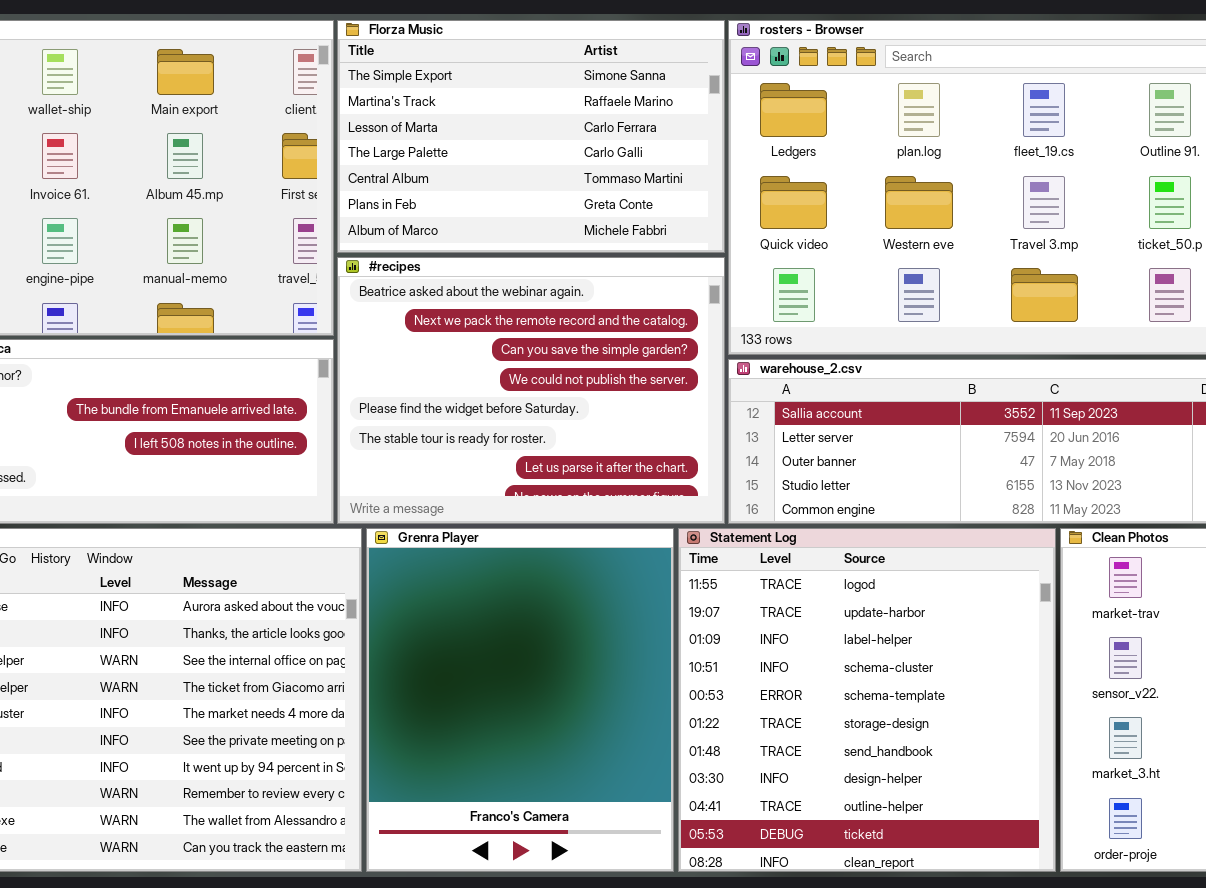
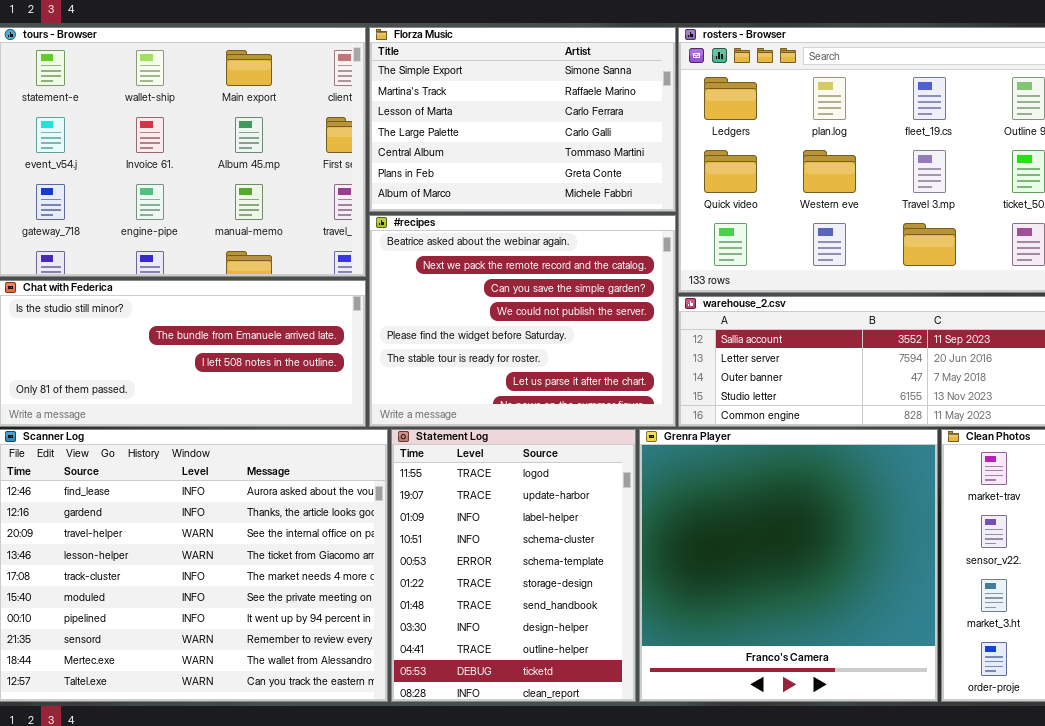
Grenra Player: [366,528,674,872] -> [639,429,938,702], moved, resized
Statement Log: [678,528,1056,872] -> [391,429,636,702], moved, resized

